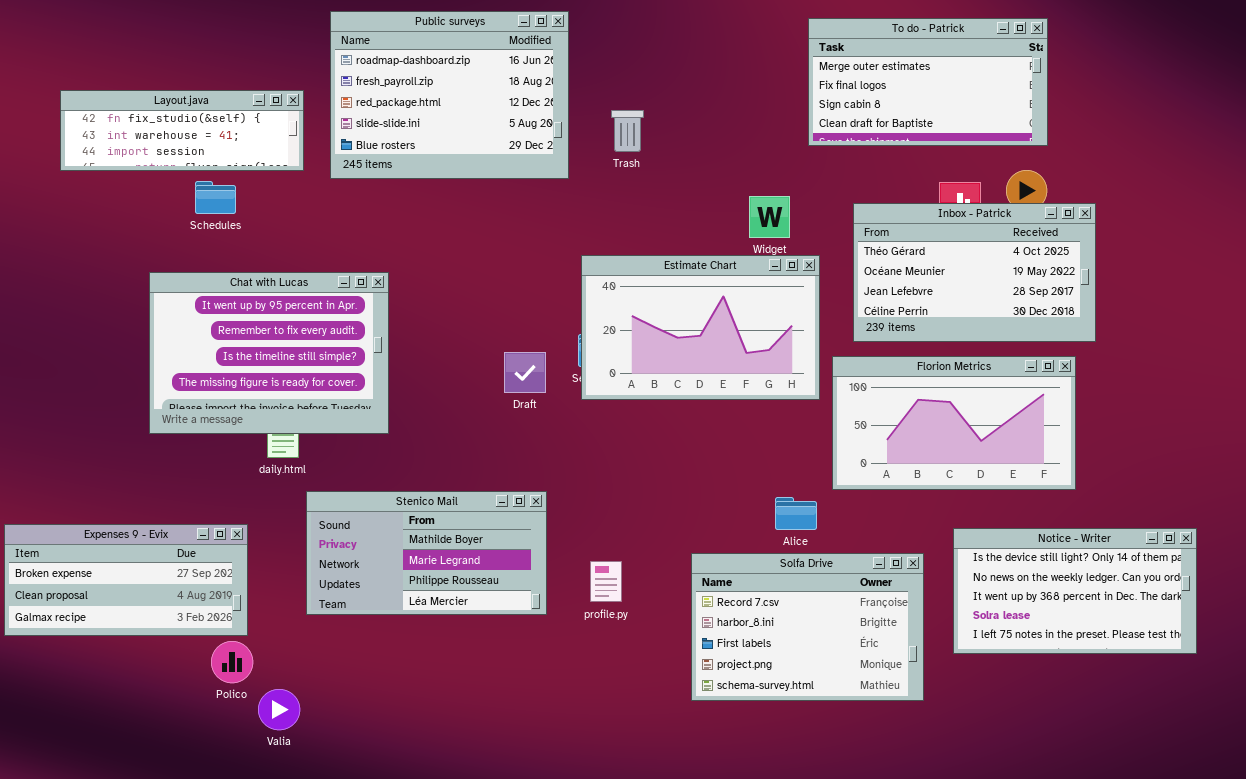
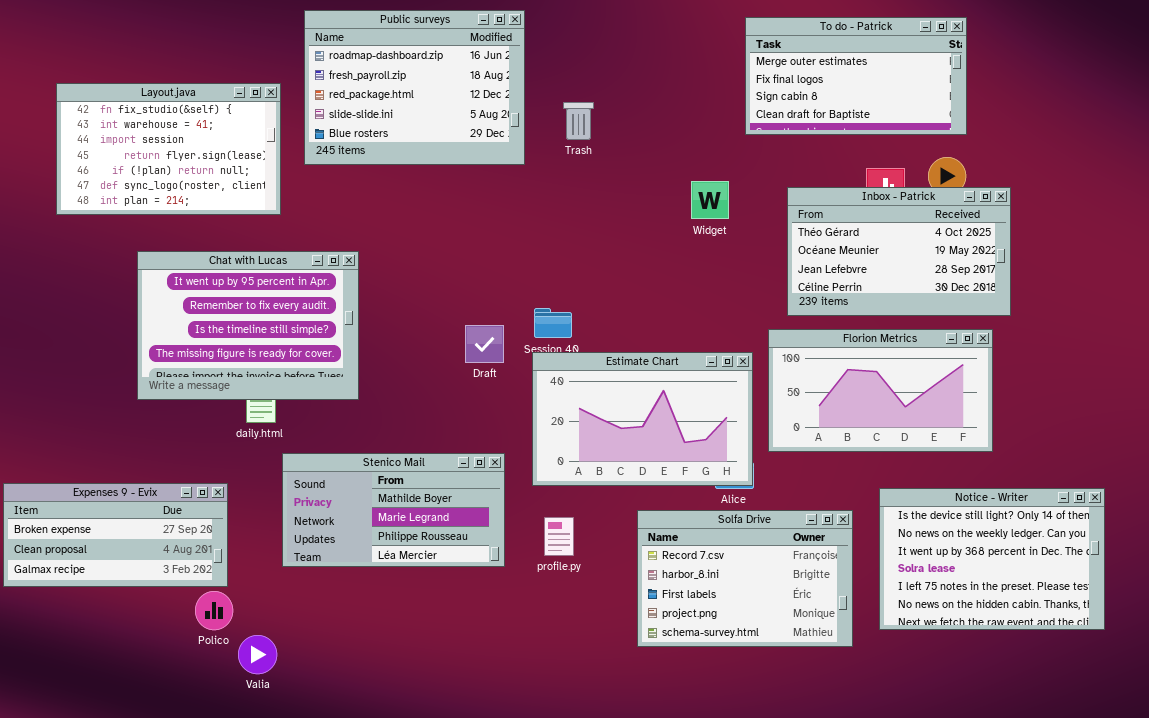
Layout.java: [60,90,304,171] -> [56,83,281,215], resized
Estimate Chart: [581,255,820,400] -> [532,352,753,486], moved
Notice - Writer: [953,528,1197,654] -> [879,488,1105,630], resized

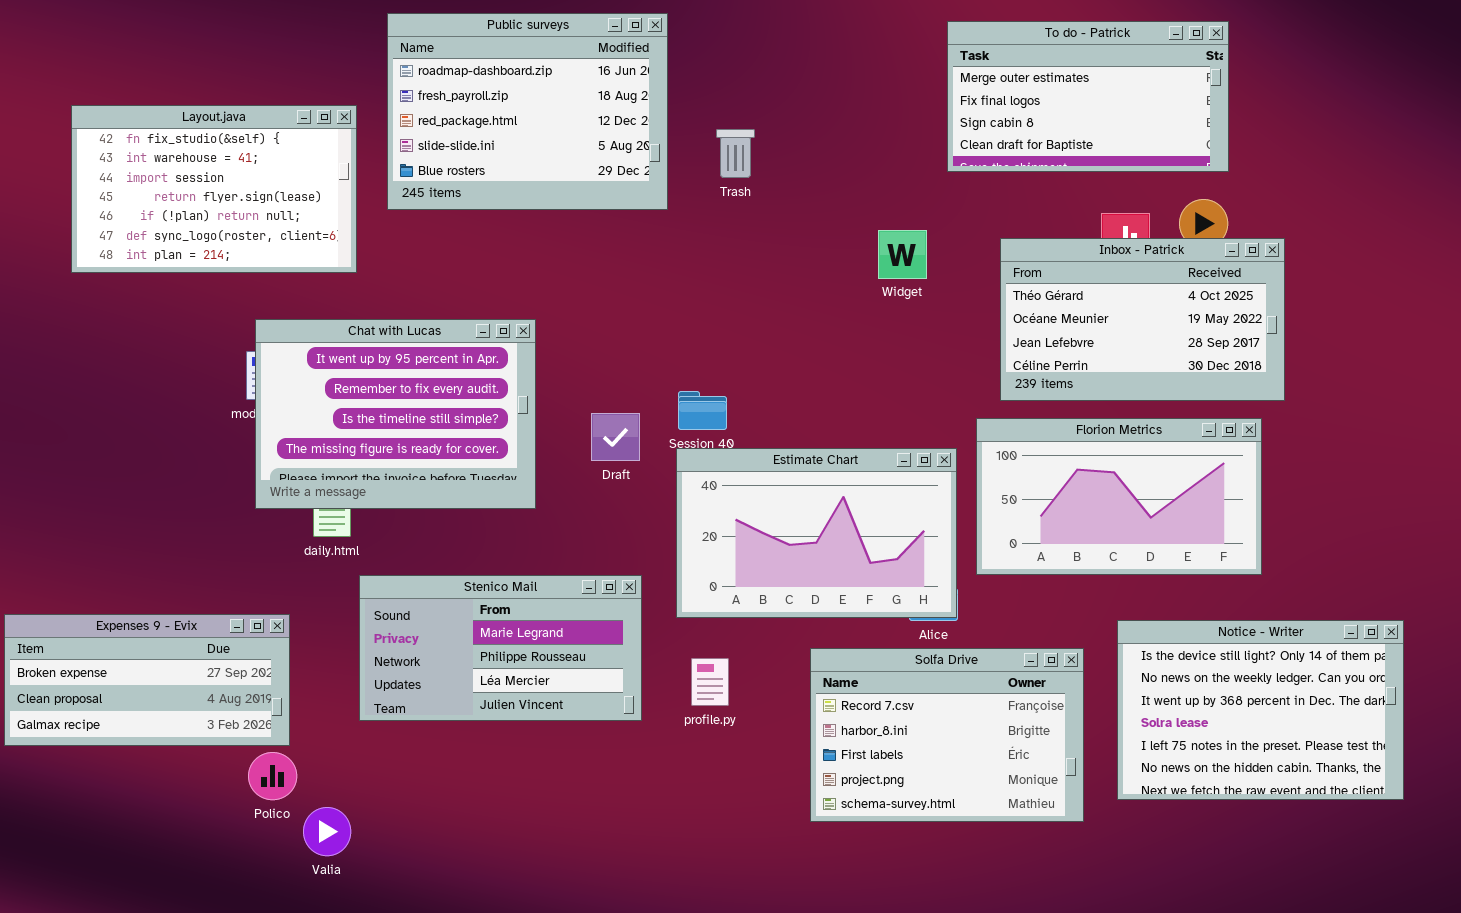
Chat with Lucas: [137,251,359,400] -> [255,319,536,509], moved
Stenico Mail: [282,453,505,567] -> [359,575,642,721], scrolled down 1 row

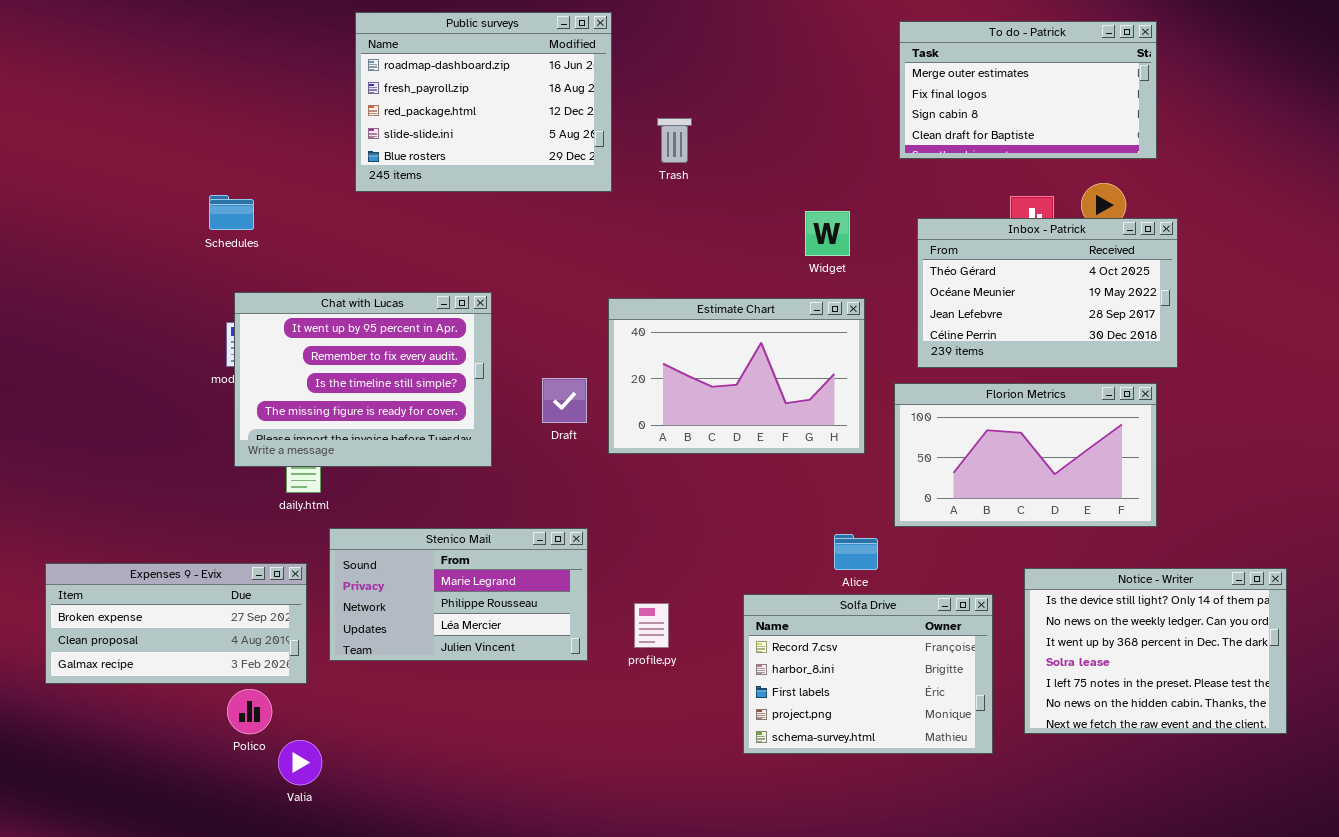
To do - Patrick: [947,21,1229,172] -> [899,21,1157,159], moved
Layout.java: [71,105,357,273] -> none, closed
Estimate Chart: [676,448,957,618] -> [608,298,865,454], moved
Expenses 9 - Evix: [4,614,290,746] -> [45,563,307,684], moved

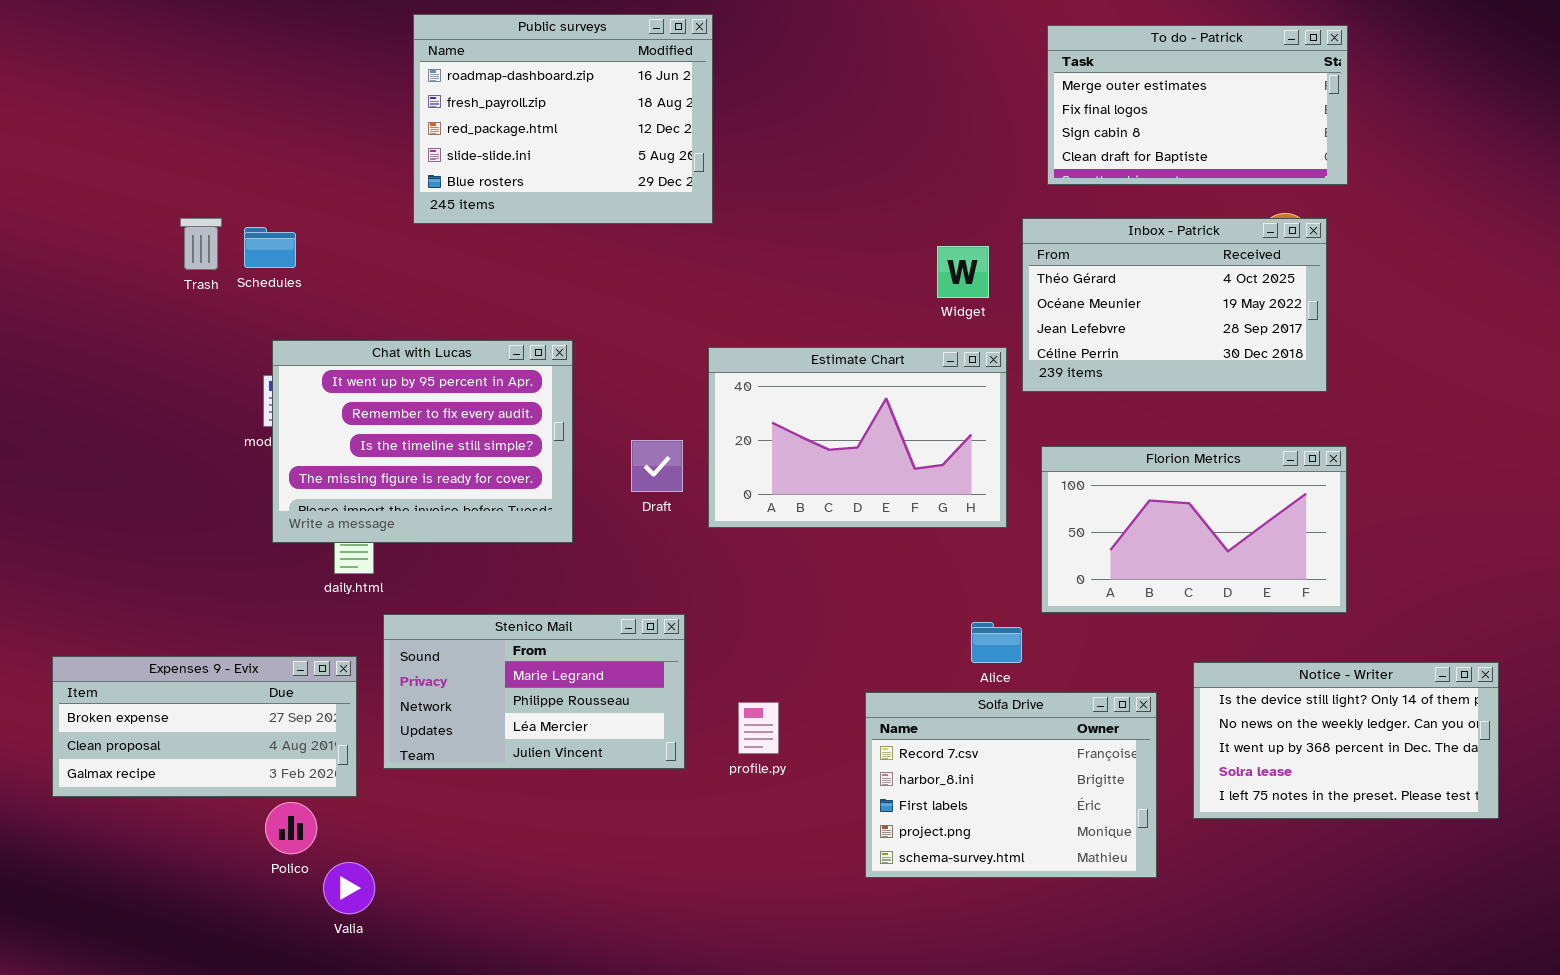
Trash: [657,118,692,163] -> [180,218,222,270], moved
Inbox - Patrick: [917,218,1178,368] -> [1022,218,1327,392], moved
Notice - Writer: [1024,568,1287,734] -> [1193,662,1499,819], resized

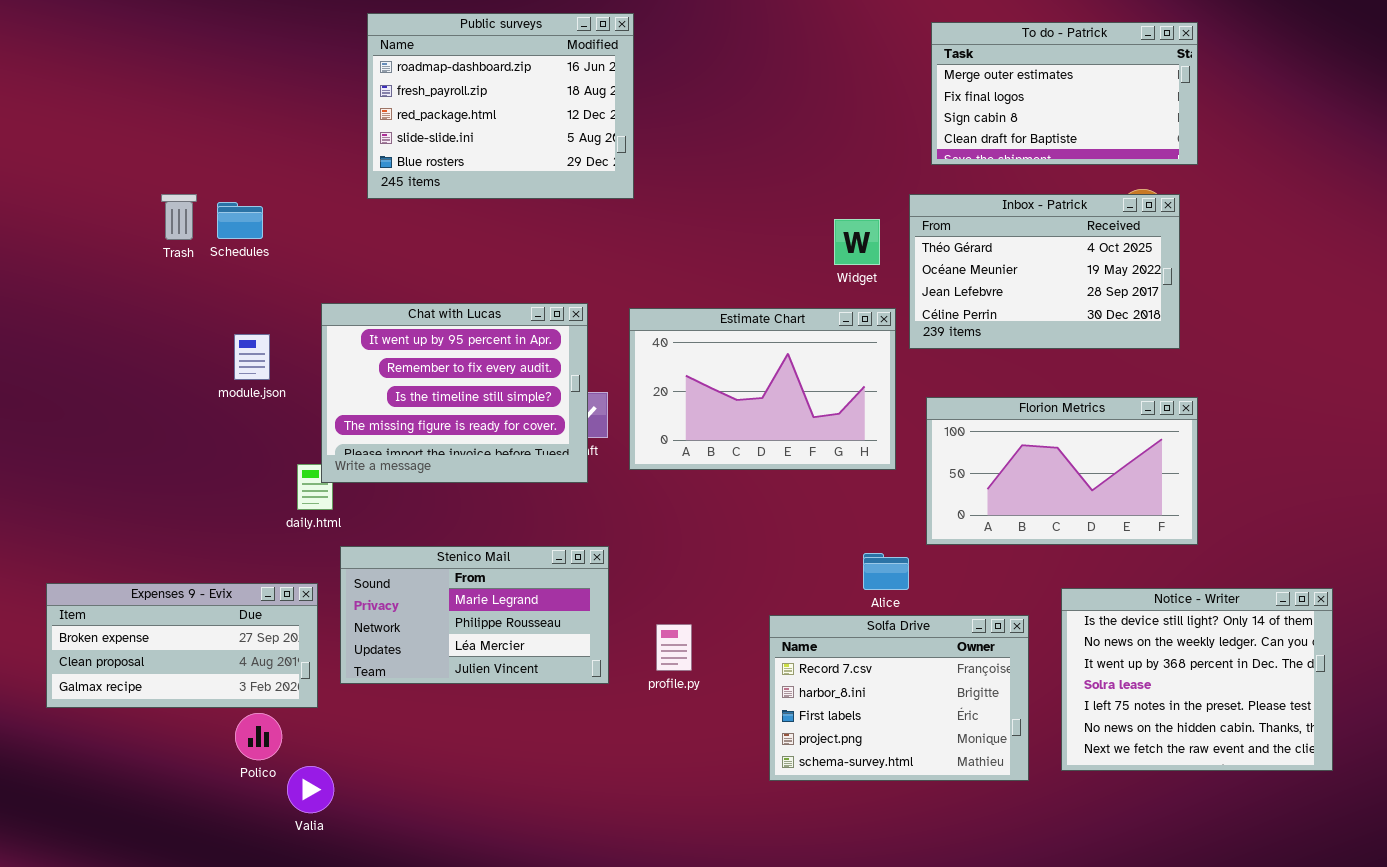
Chat with Lucas: [272,340,573,543] -> [321,303,588,483], moved
Notice - Writer: [1193,662,1499,819] -> [1061,588,1333,771], resized

